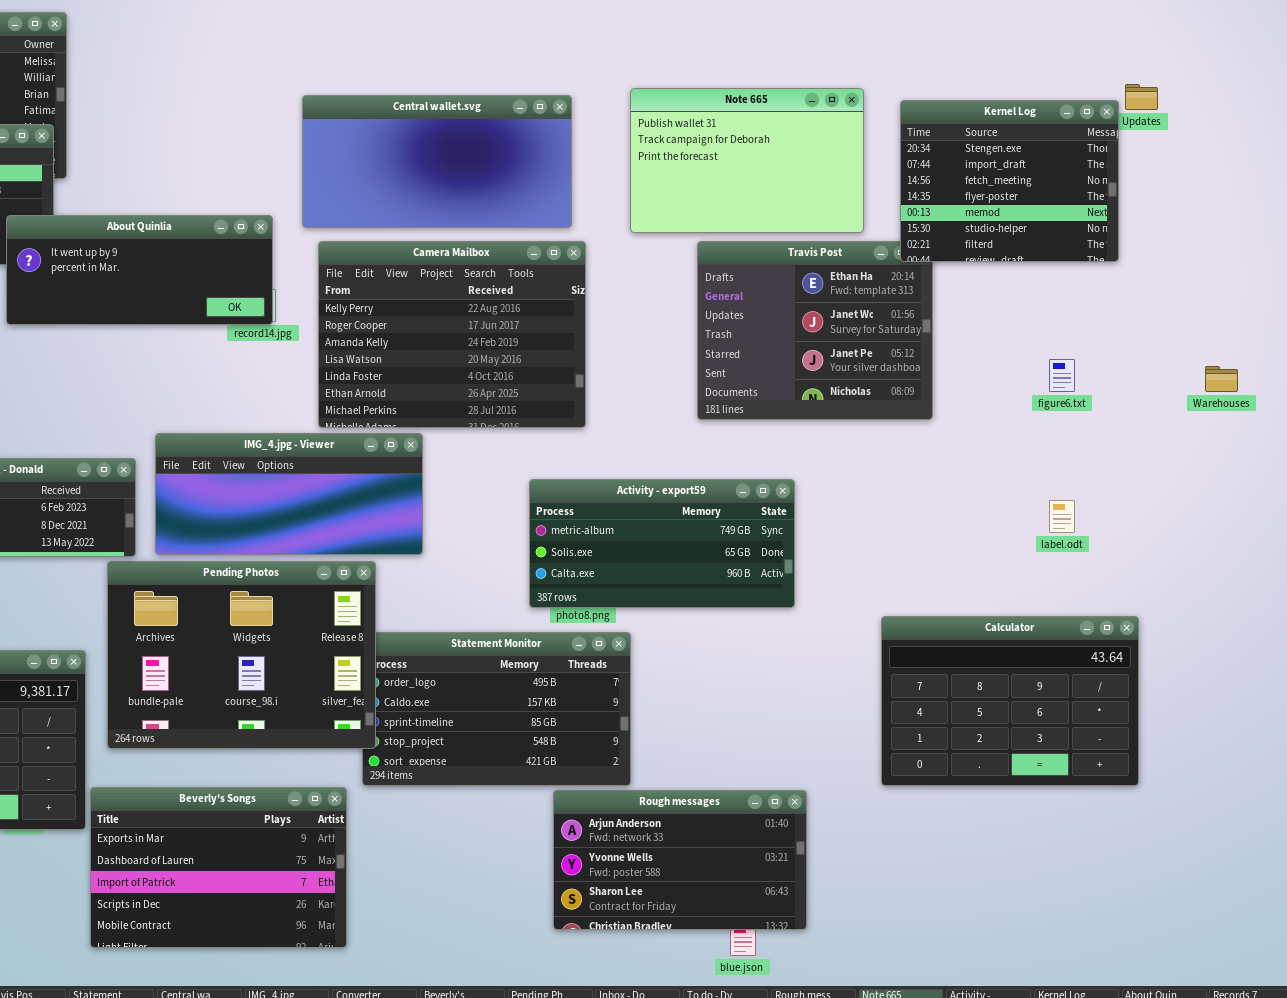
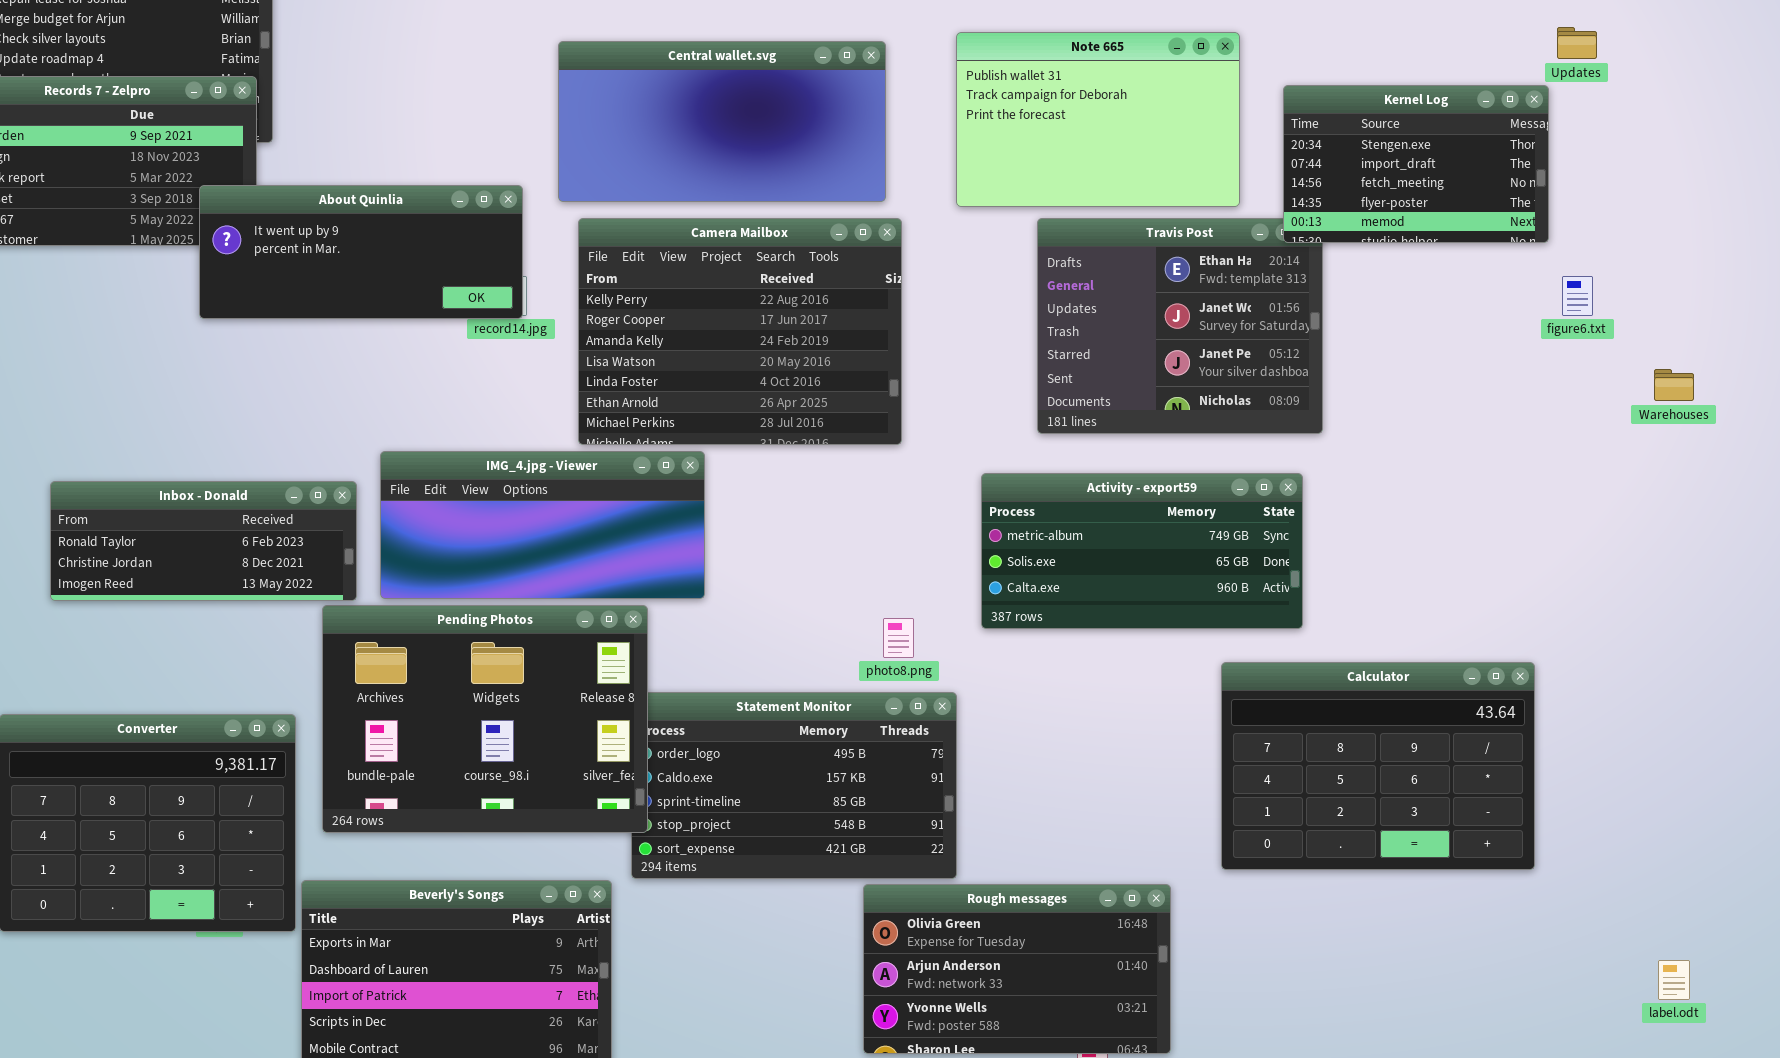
Kernel Log: [900,100,1119,262] -> [1283,85,1549,243], resized
figure6.txt: [1049,359,1075,392] -> [1562,276,1593,316], moved
Activity - export59: [529,479,795,608] -> [981,473,1303,629], moved
label.odt: [1049,500,1075,533] -> [1658,960,1690,1000], moved
Calculator: [881,616,1139,786] -> [1221,662,1535,870], moved
Rough messages: [553,790,807,930] -> [863,884,1171,1054], scrolled up 1 row

